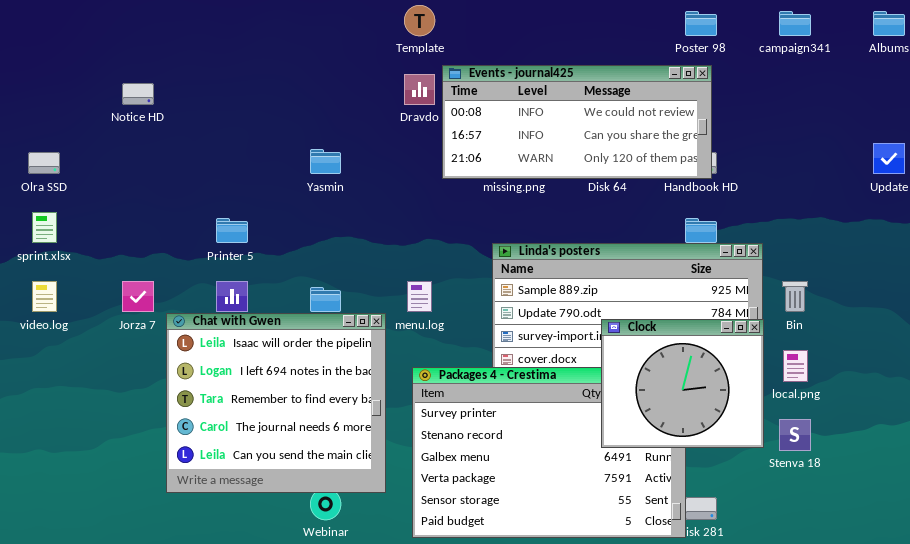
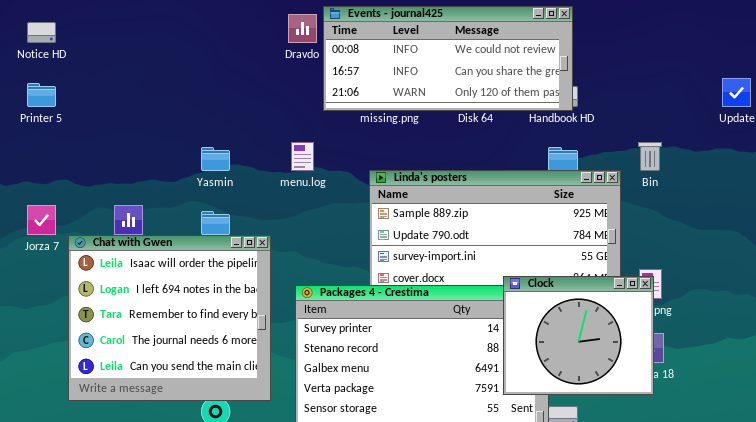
Yasmin: [310,149,341,174] -> [201,147,230,171], moved
Printer 5: [216,218,248,243] -> [27,83,56,107], moved
menu.log: [407,281,432,312] -> [291,142,314,171], moved
Bin: [782,281,808,312] -> [638,142,662,171], moved
Clock: [601,319,764,448] -> [503,276,654,395], moved

